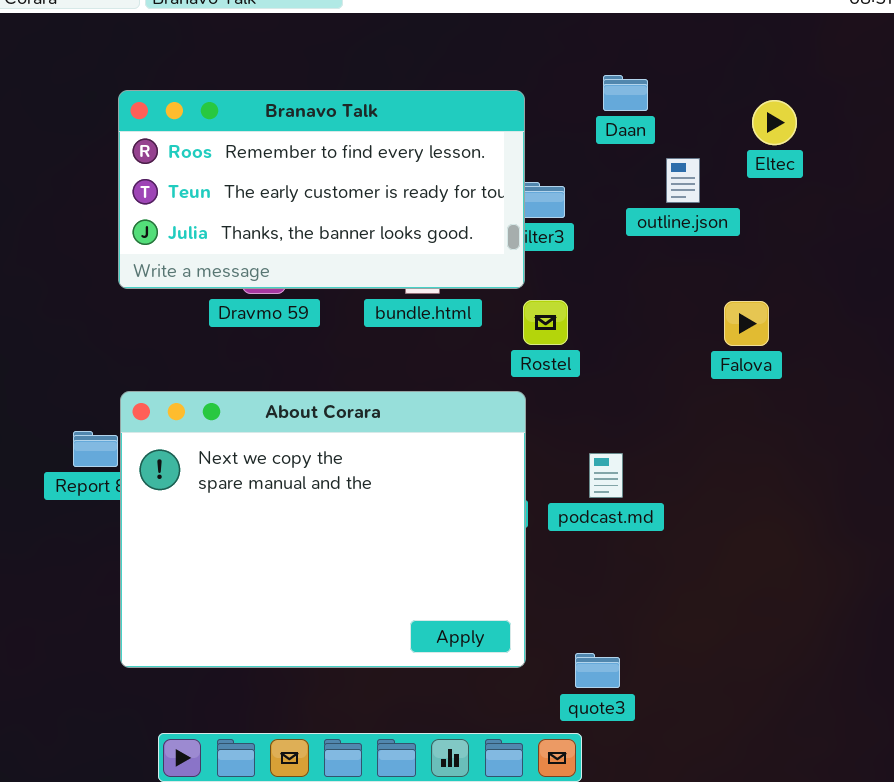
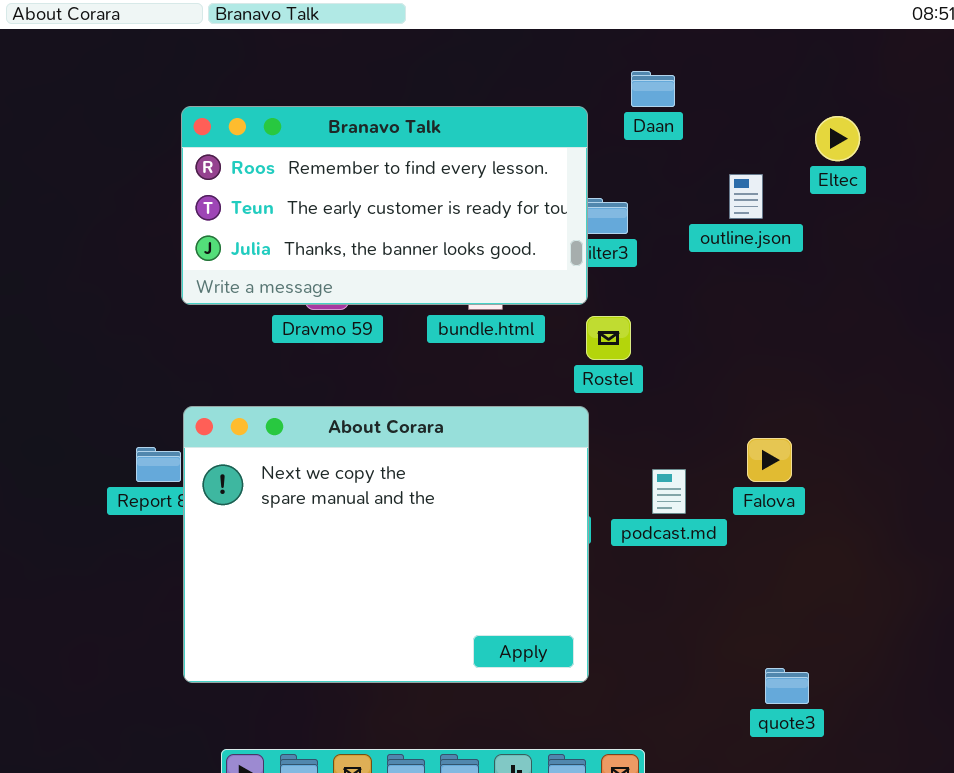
Daan: [603,75,648,111] -> [631,71,675,107], moved
Falova: [724,301,769,346] -> [747,438,792,482], moved
quote3: [575,653,620,688] -> [765,668,809,704], moved

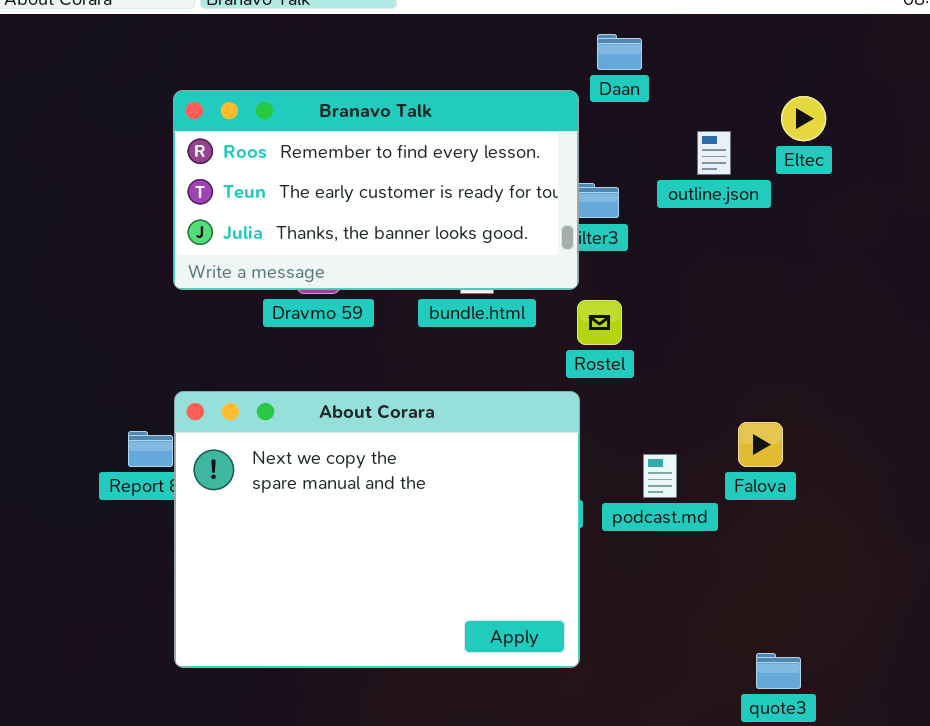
Daan: [631,71,675,107] -> [597,34,642,70], moved
Eltec: [815,116,860,161] -> [781,96,826,141], moved
outline.json: [729,174,763,219] -> [697,131,731,175], moved

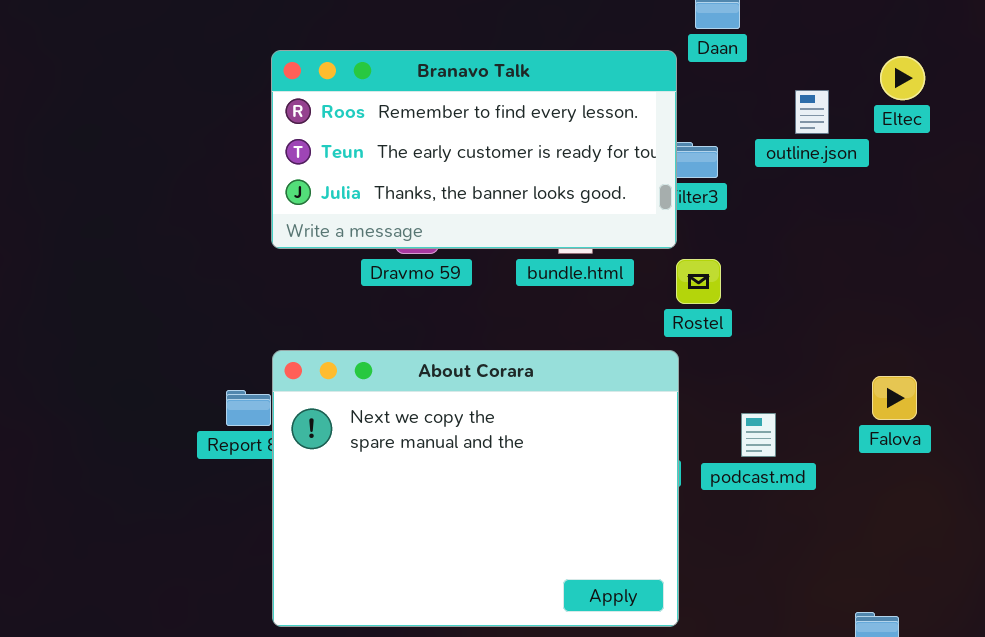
Falova: [738,422,783,467] -> [872,376,917,420], moved

